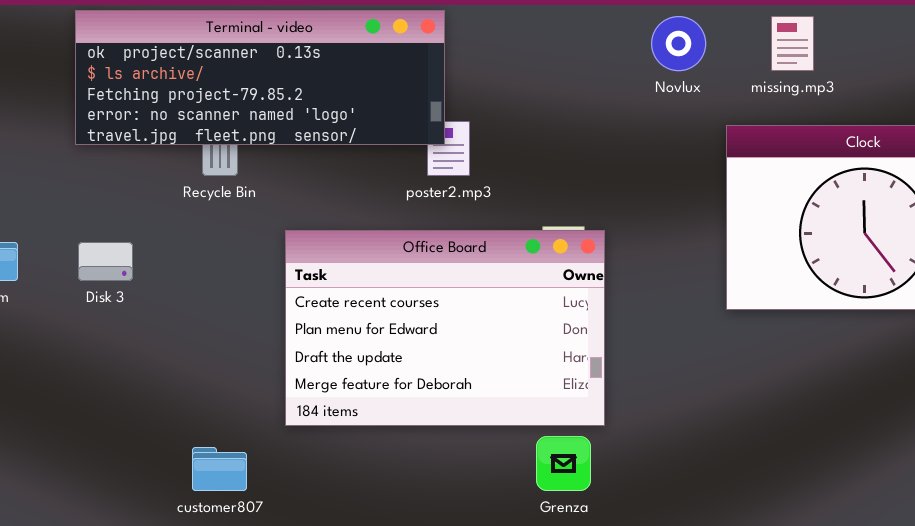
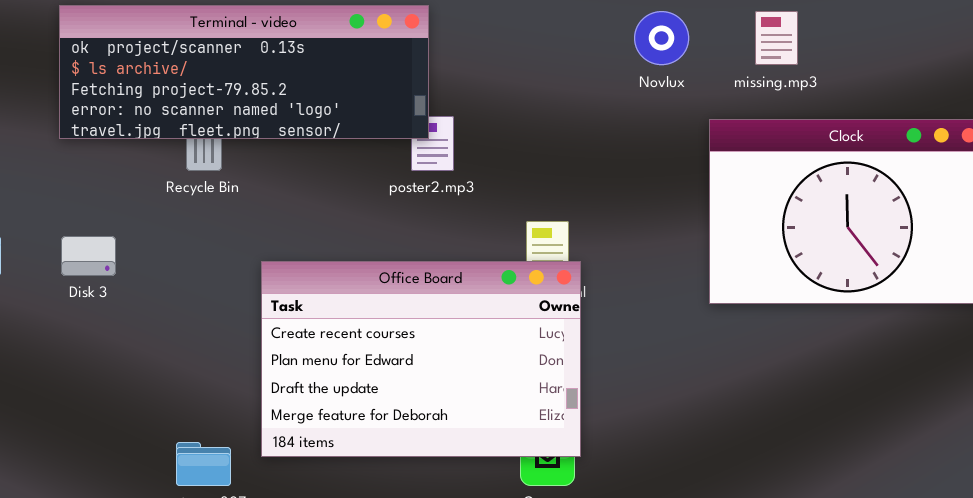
Office Board: [285,230,605,426] -> [261,261,581,457], moved

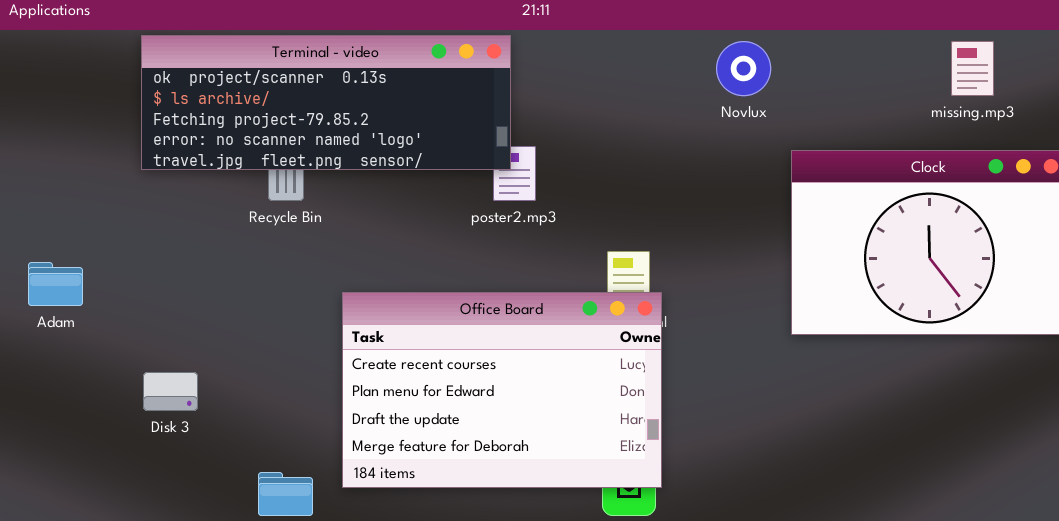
missing.mp3: [755,11,798,65] -> [951,41,994,96], moved
Disk 3: [61,236,116,276] -> [143,372,198,411], moved

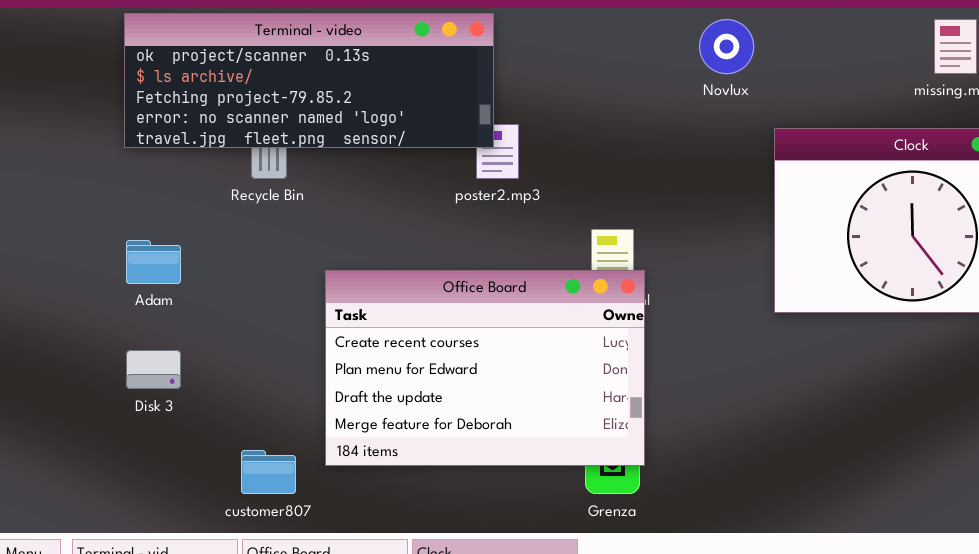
Adam: [28,262,83,306] -> [126,240,181,284], moved

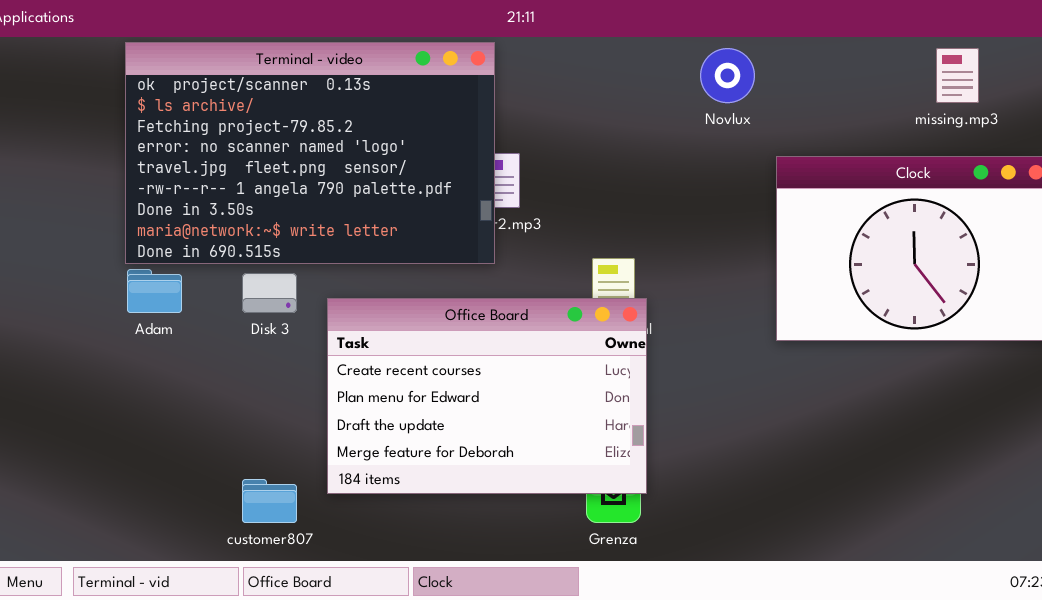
Terminal - video: [124,13,494,148] -> [125,42,495,264], resized
Disk 3: [126,350,181,389] -> [242,273,297,313], moved

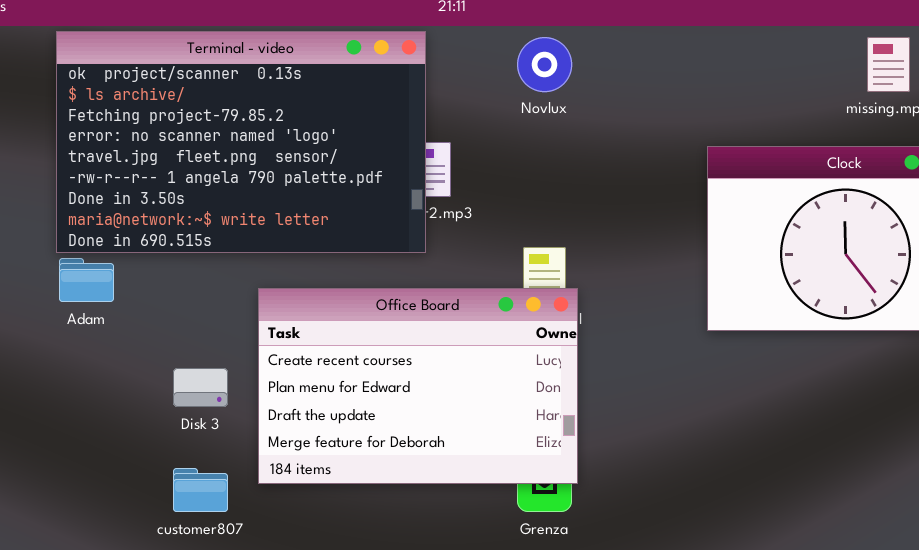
Novlux: [700,48,755,103] -> [517,37,572,92], moved
Disk 3: [242,273,297,313] -> [173,368,228,407], moved

